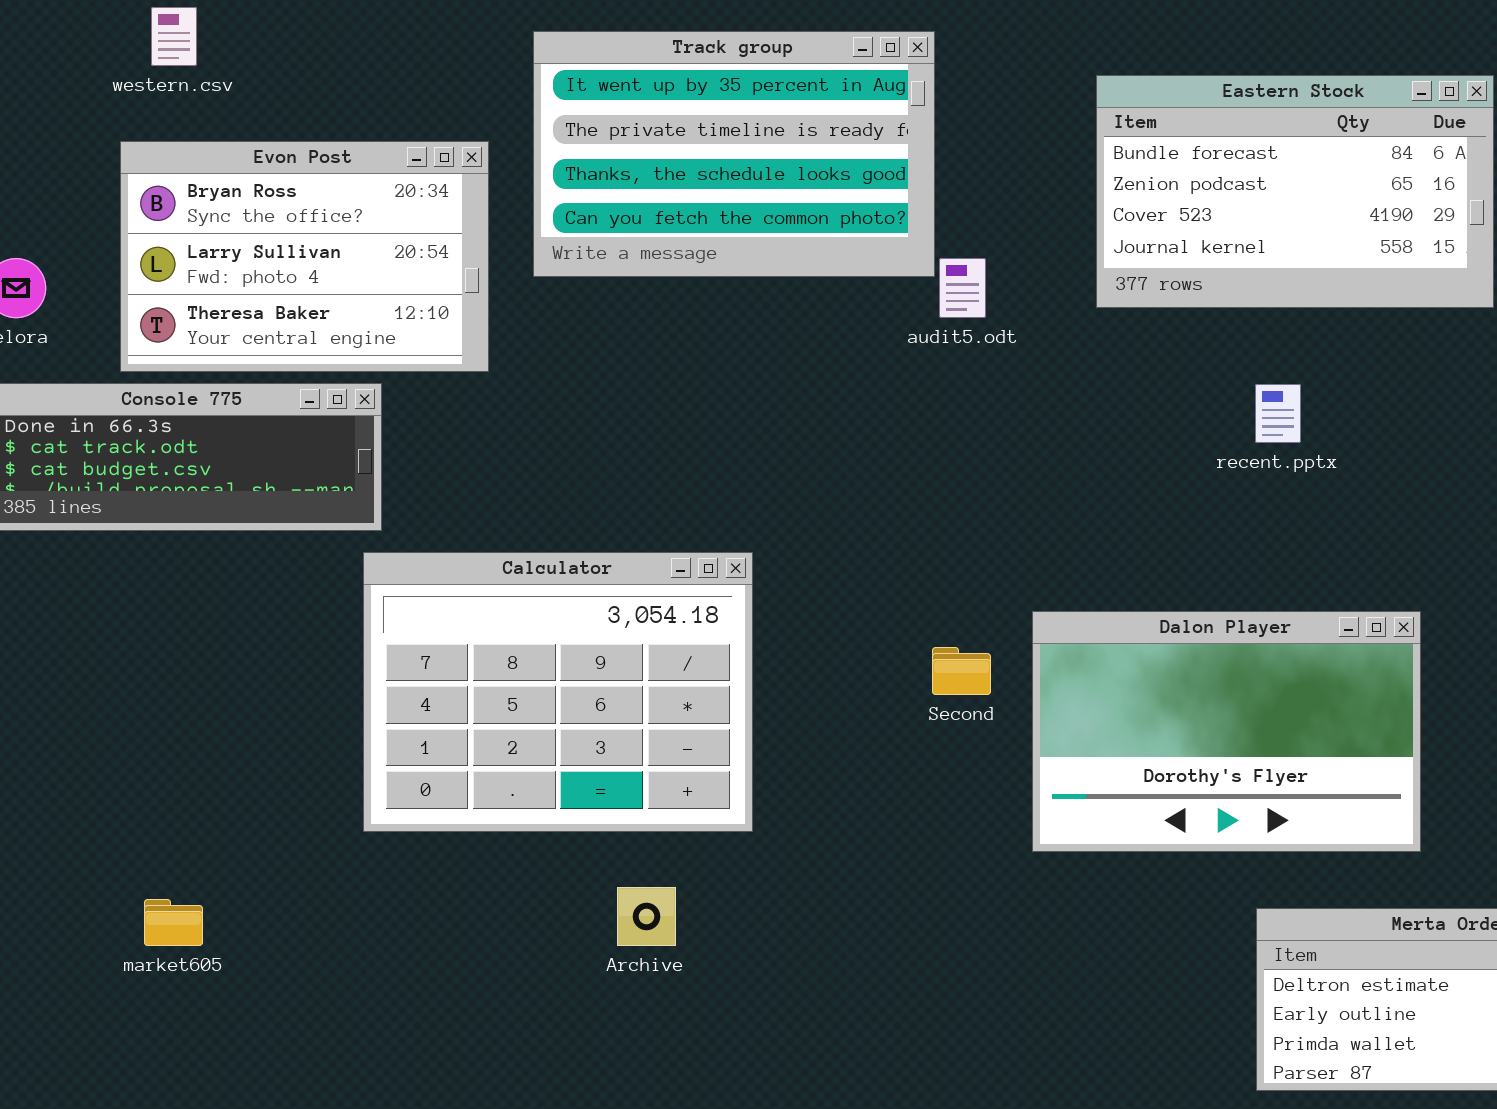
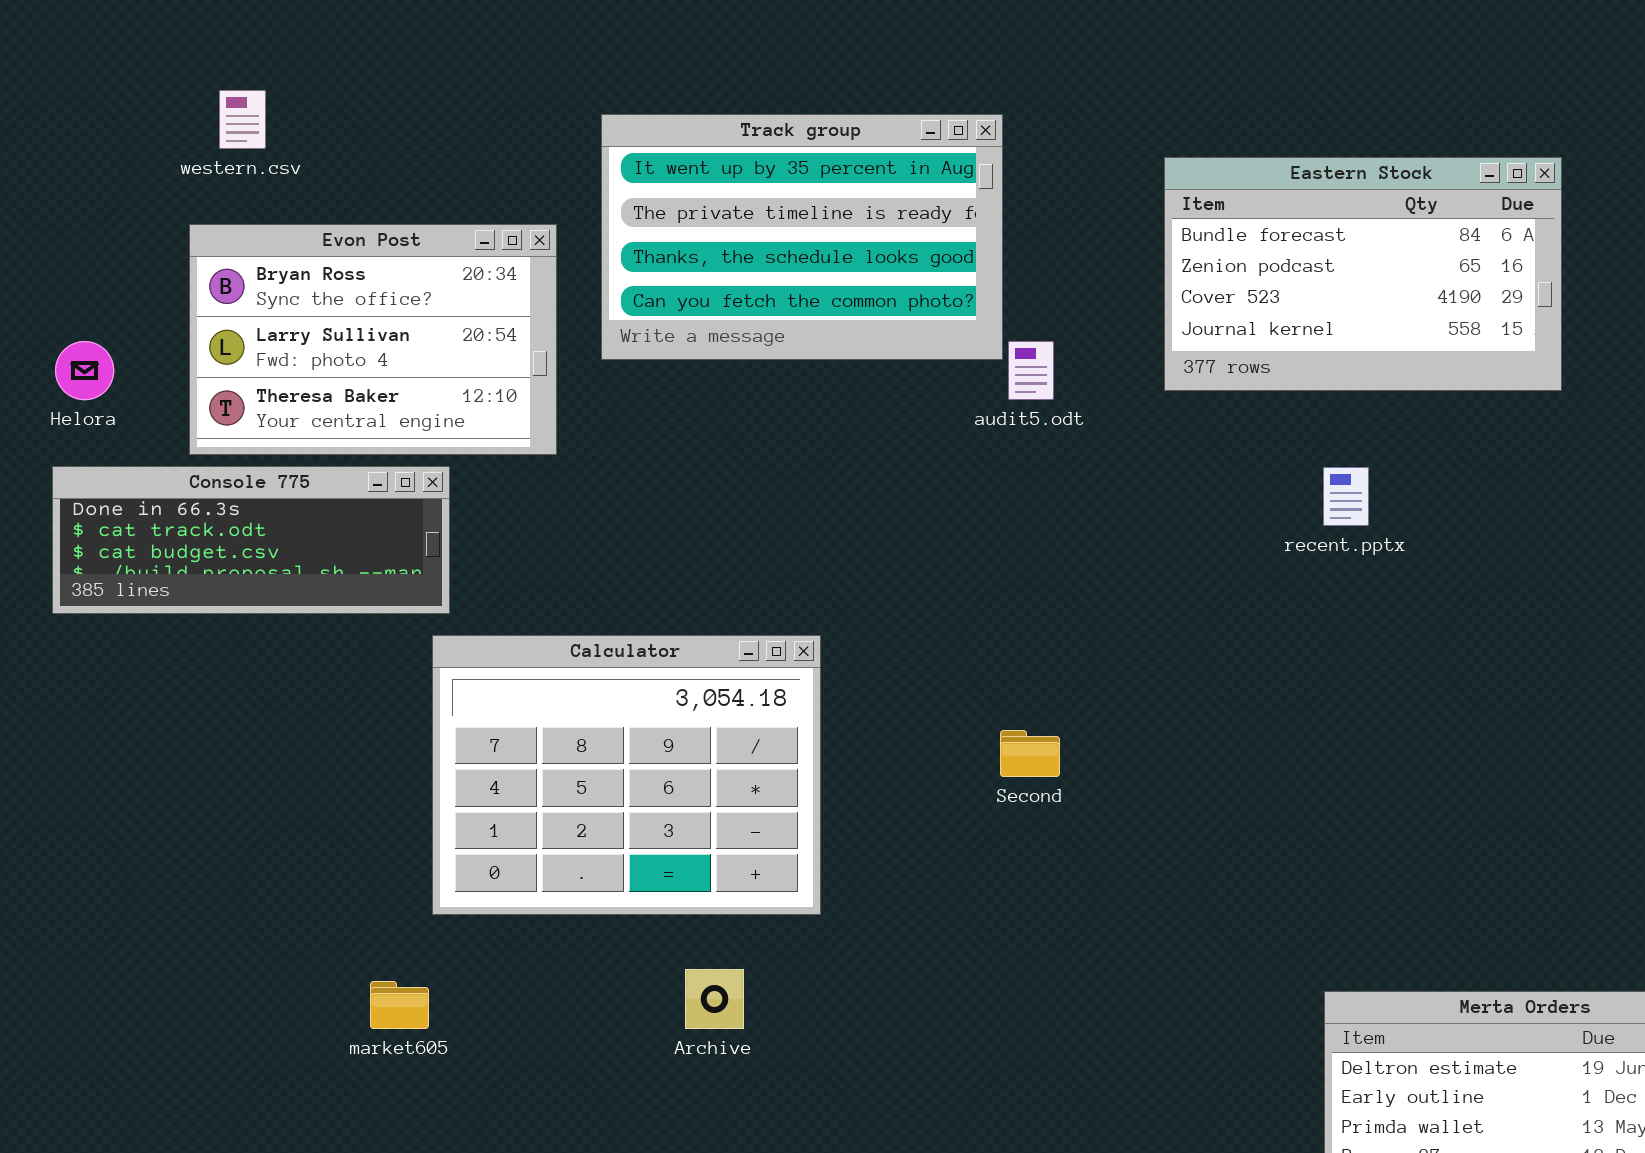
Dalon Player: [1032,611,1421,852] -> none, closed
market605: [144,899,203,946] -> [370,981,429,1029], moved

